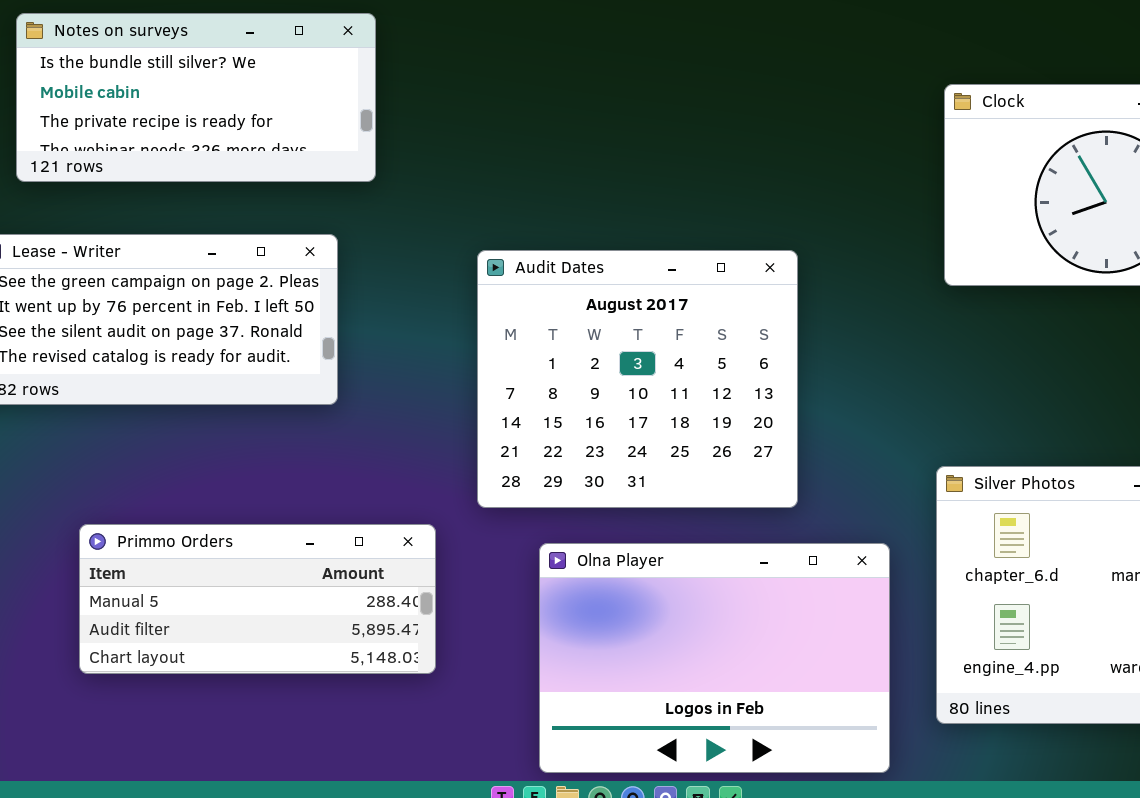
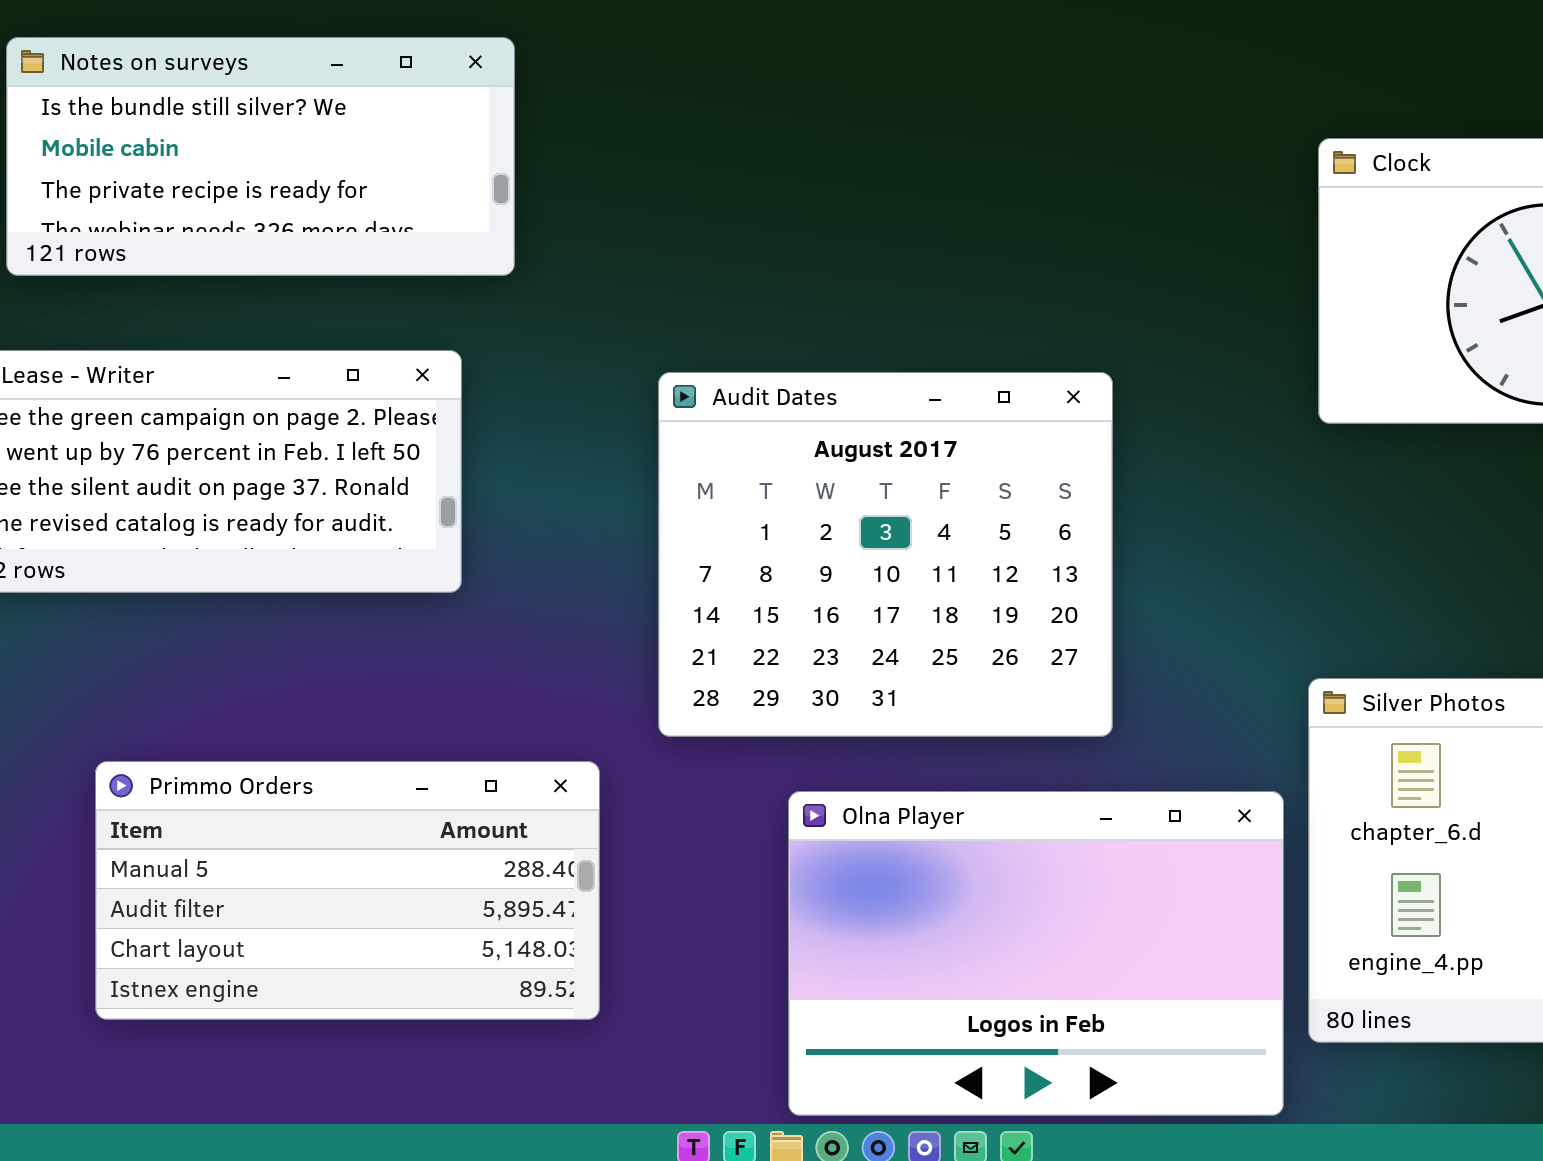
Primmo Orders: [79,524,436,674] -> [95,761,600,1020], resized
Olna Player: [539,543,890,773] -> [788,791,1284,1116], moved

